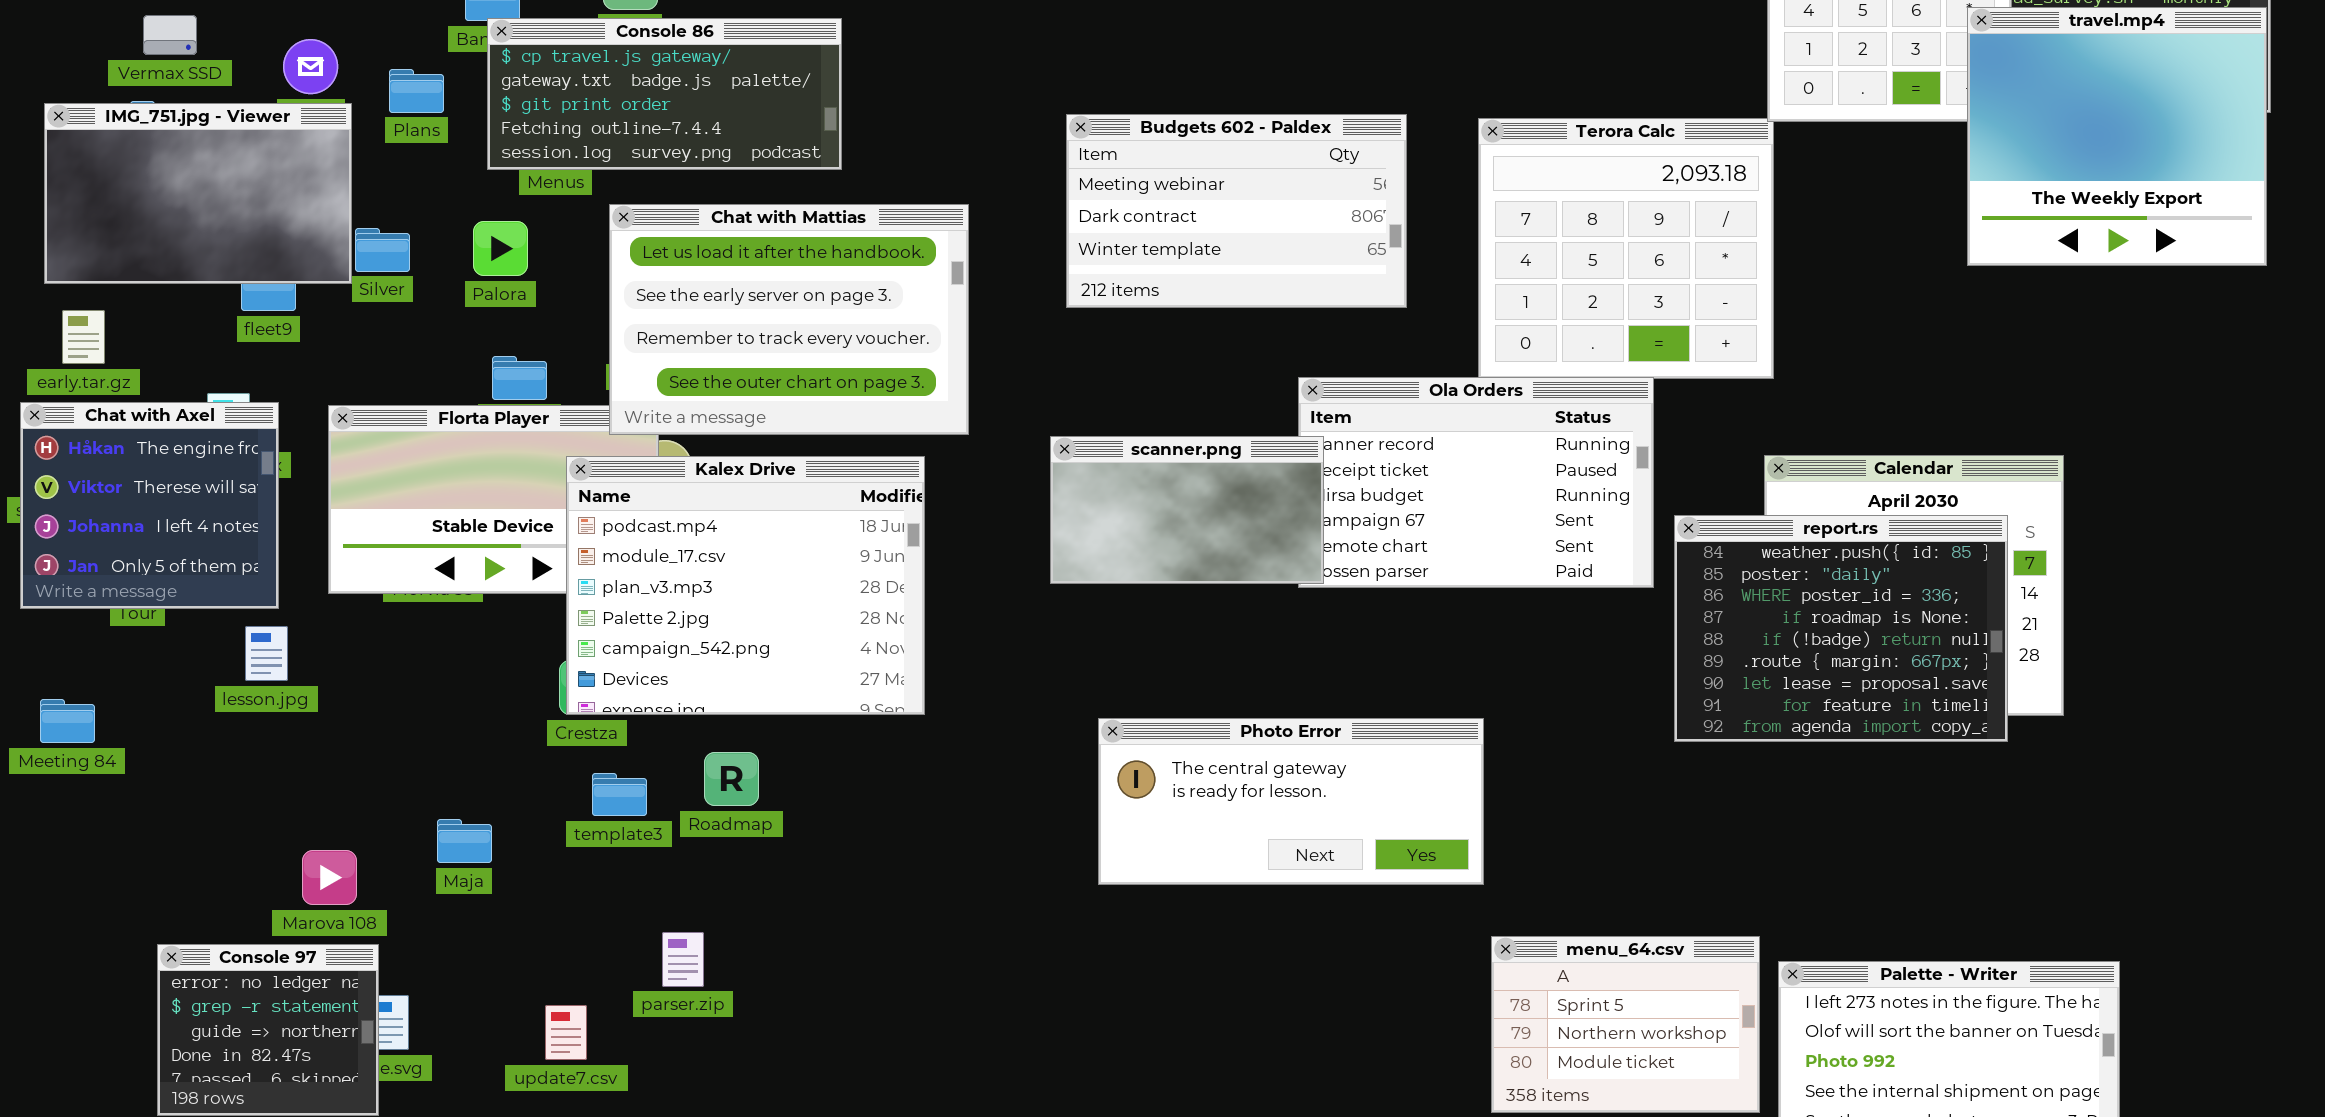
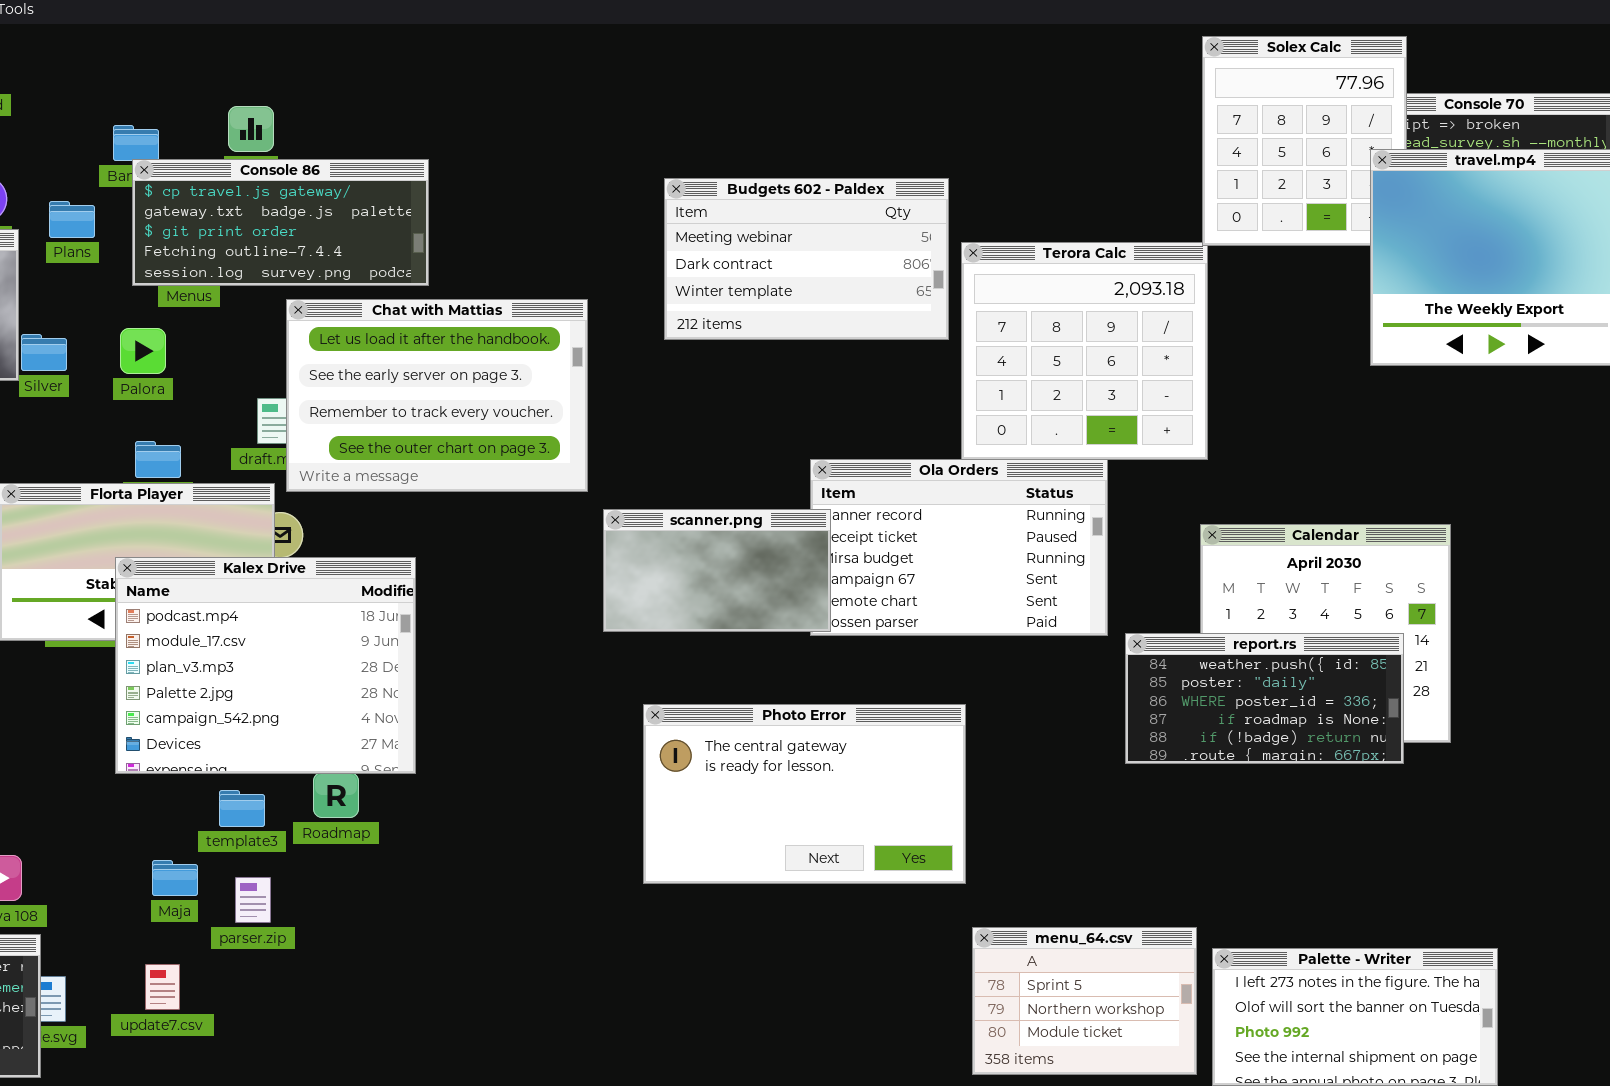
Budgets 602 - Paldex: [1066,114,1407,308] -> [664,178,949,340], moved
Chat with Mattias: [609,204,969,435] -> [286,299,588,492], moved
Kalex Drive: [566,456,925,715] -> [115,557,416,774], moved
report.rs: [1674,515,2008,742] -> [1125,633,1404,764], resized
Photo Error: [1098,718,1484,885] -> [643,704,966,884], resized
Maja: [437,819,492,863] -> [152,860,198,896], moved
parser.zip: [662,932,704,987] -> [235,877,271,923], moved
update7.csv: [545,1005,587,1060] -> [145,964,180,1010], moved

